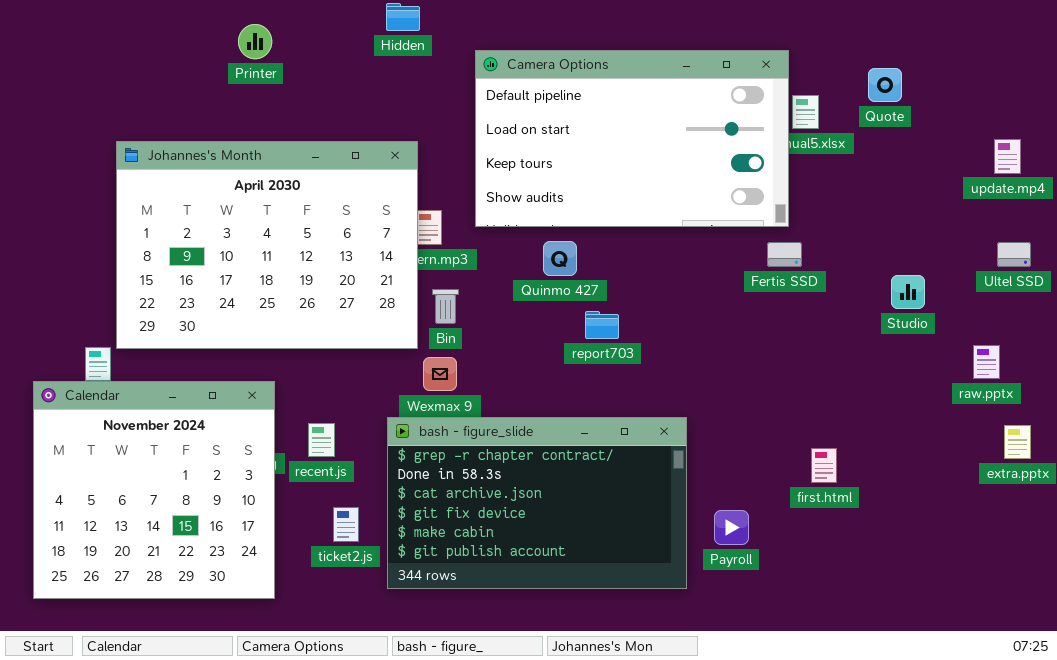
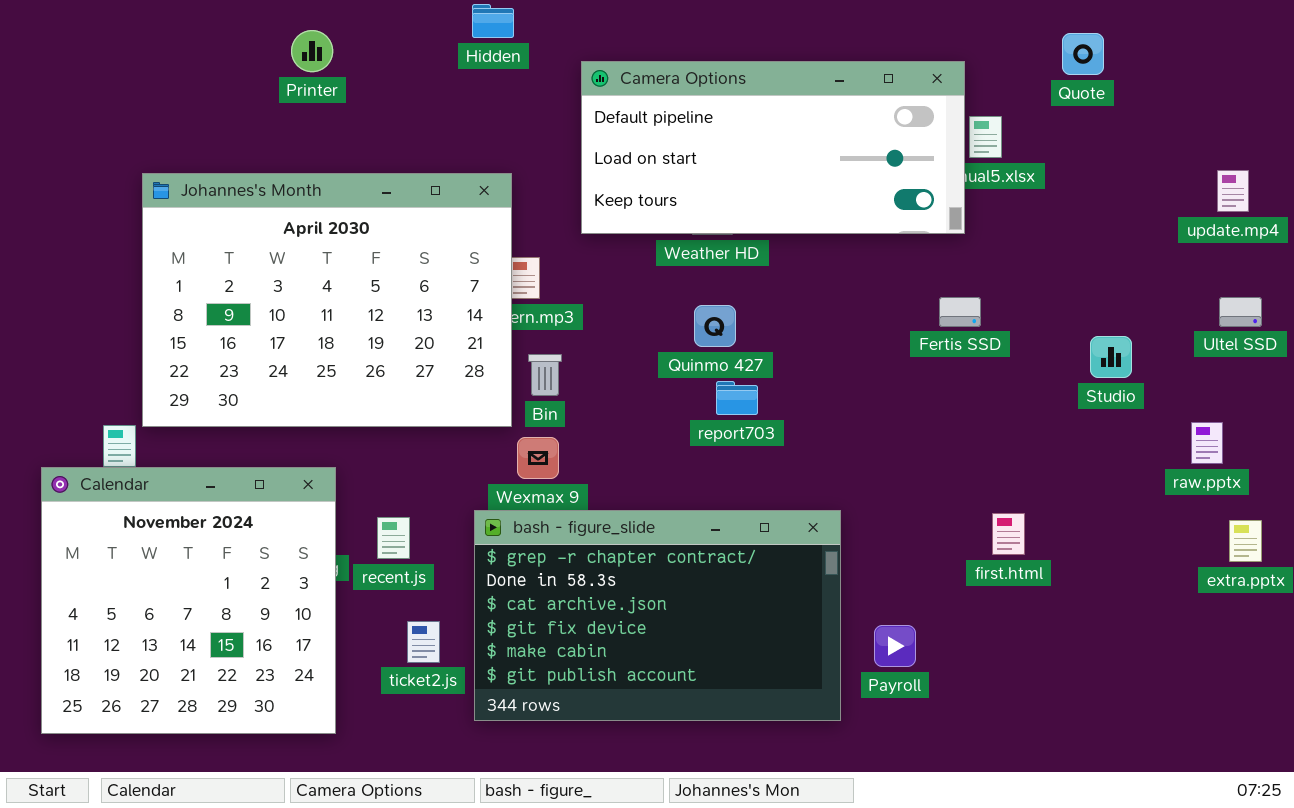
Camera Options: [475,50,789,227] -> [581,61,965,234], resized
Quote: [868,68,902,102] -> [1062,33,1104,75], moved
Quinmo 427: [543,241,577,276] -> [694,305,736,347], moved
first.html: [811,448,837,483] -> [992,513,1025,555], moved

